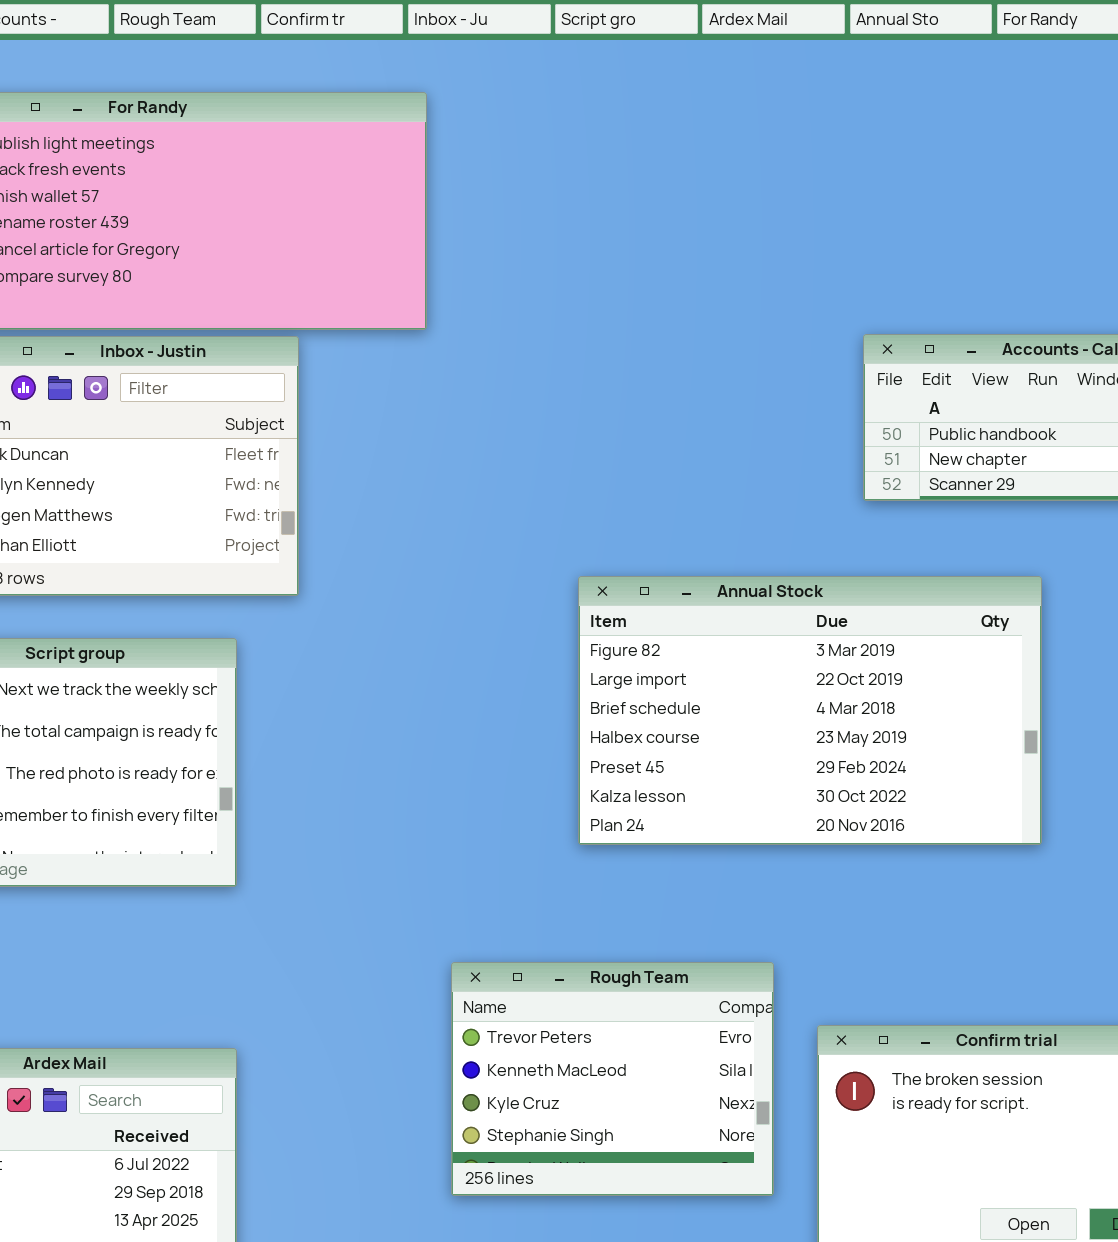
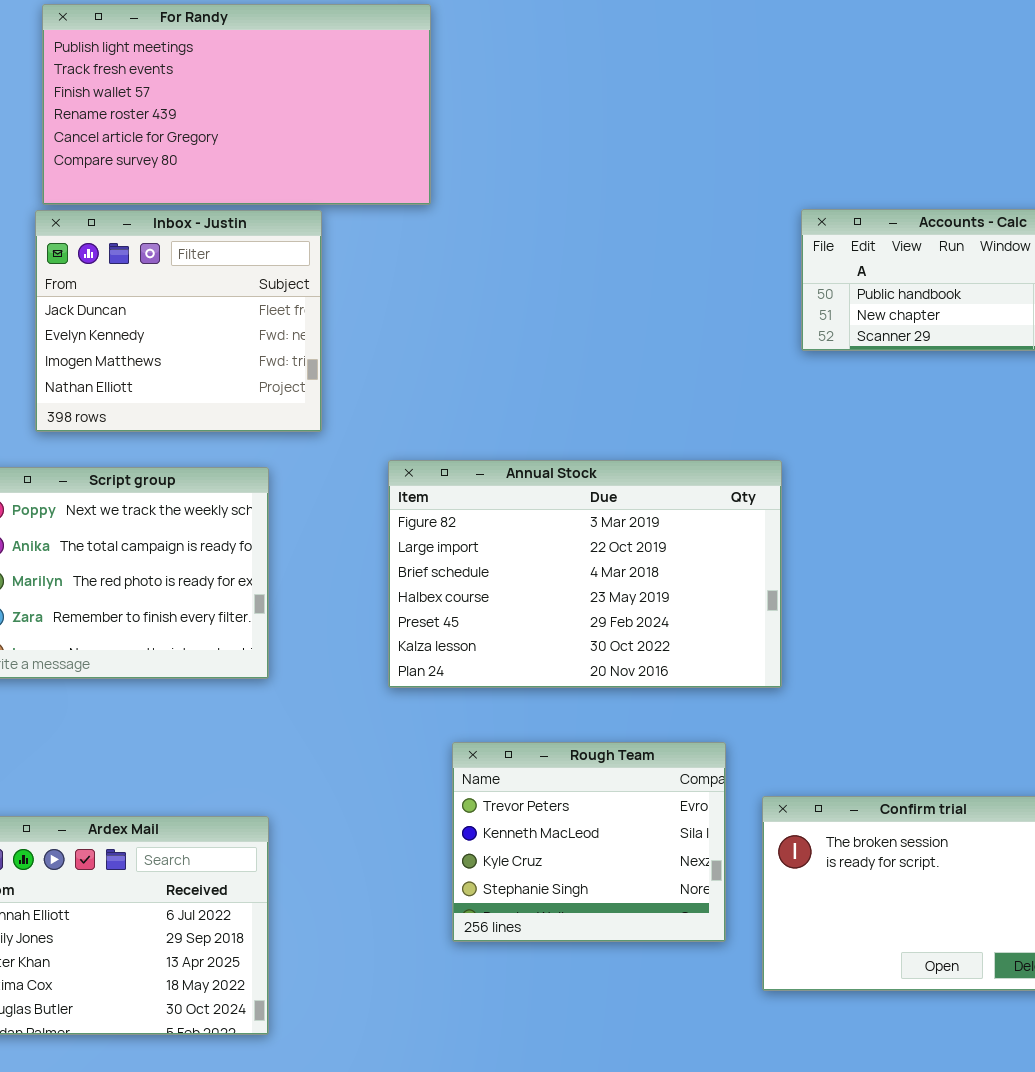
Annual Stock: [578,576,1042,845] -> [388,460,782,688], moved

